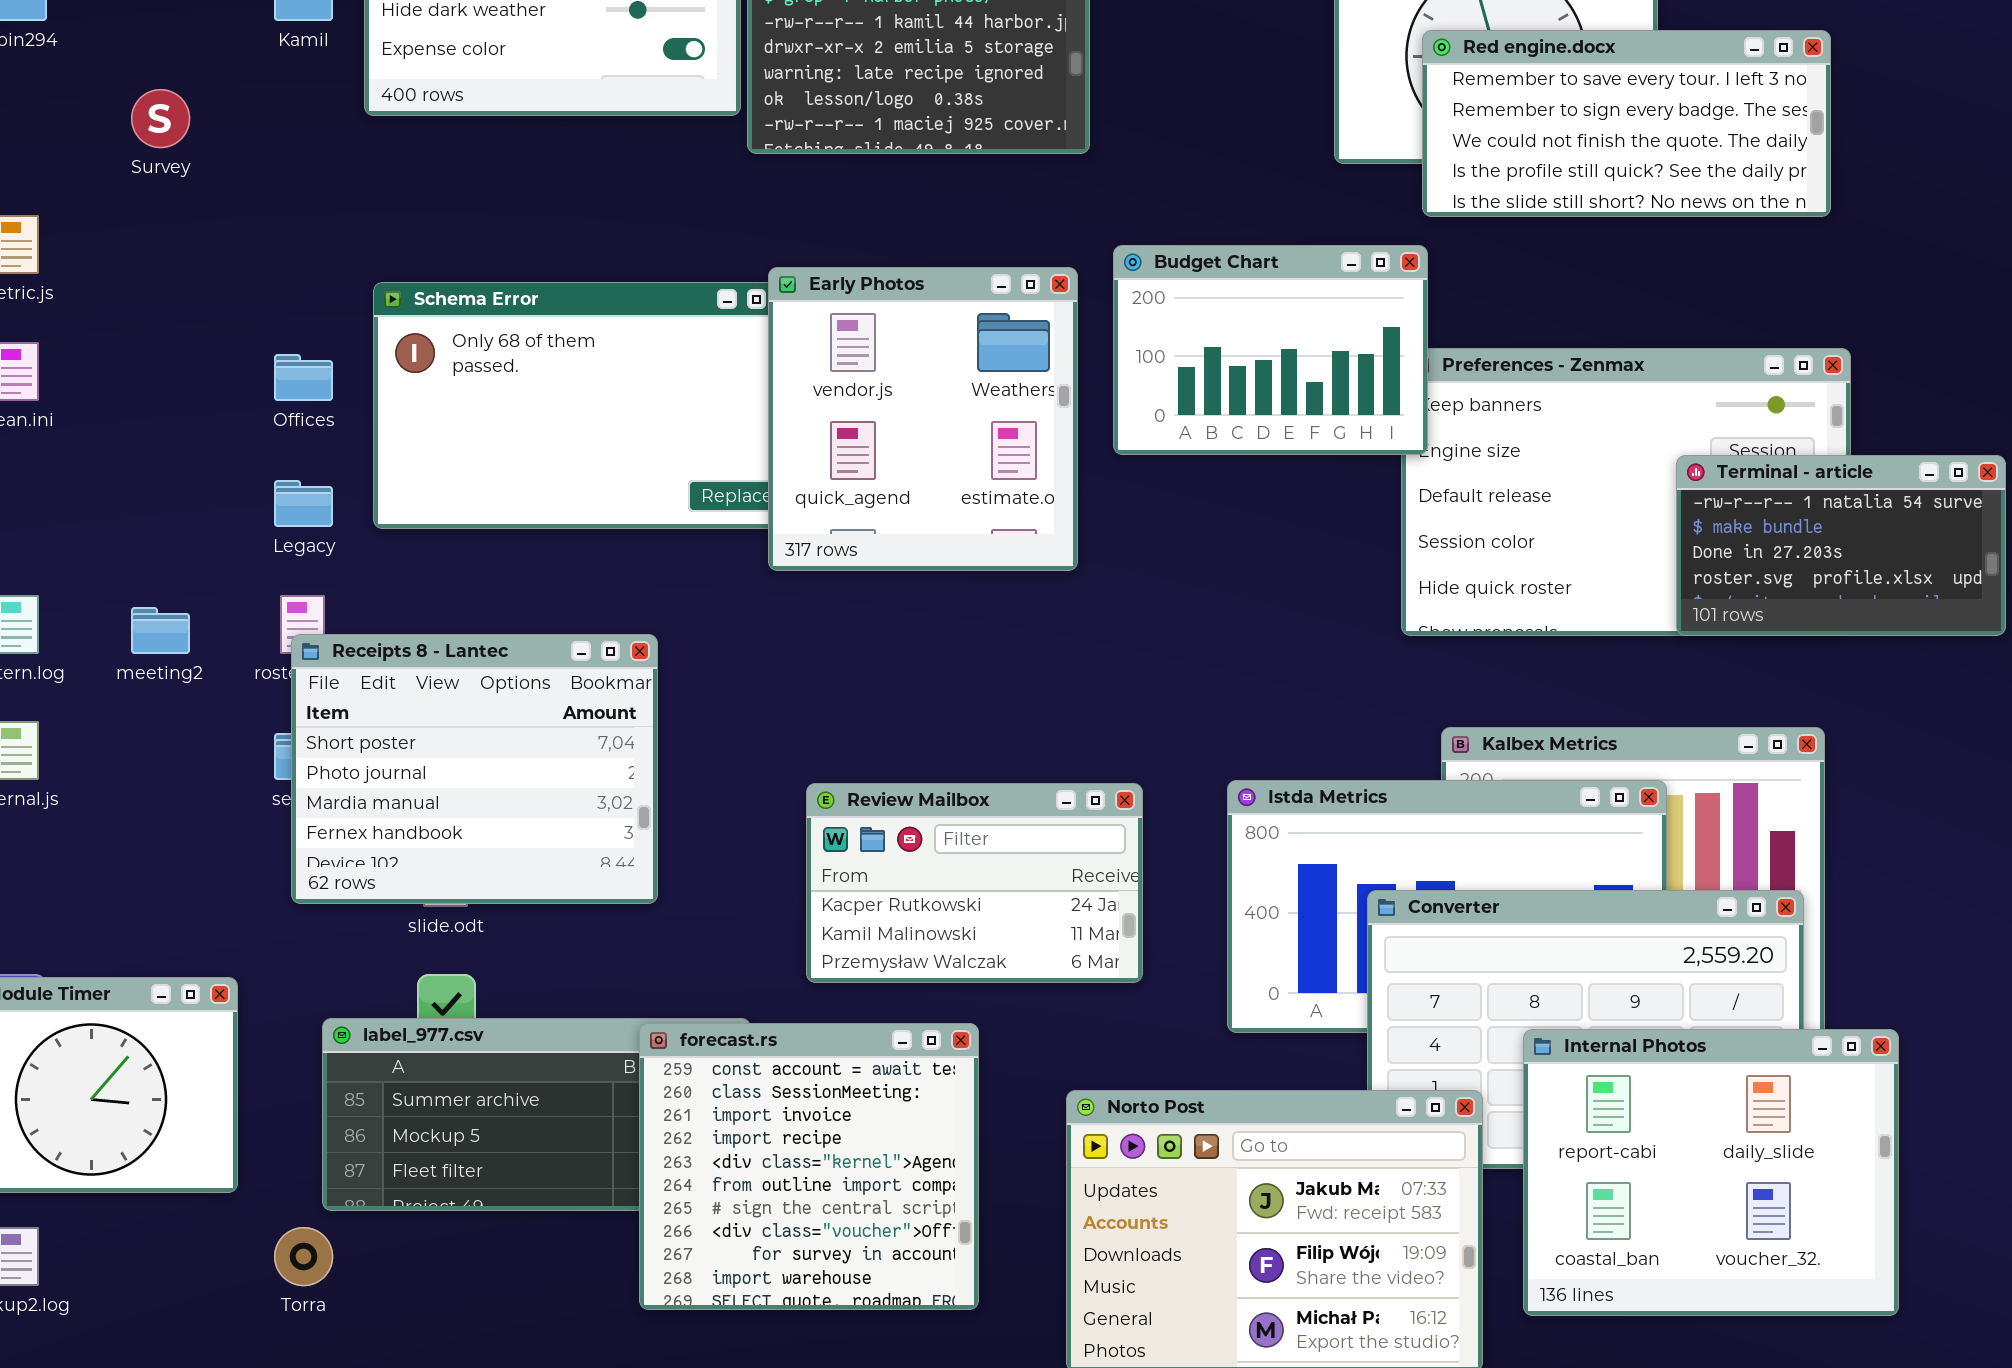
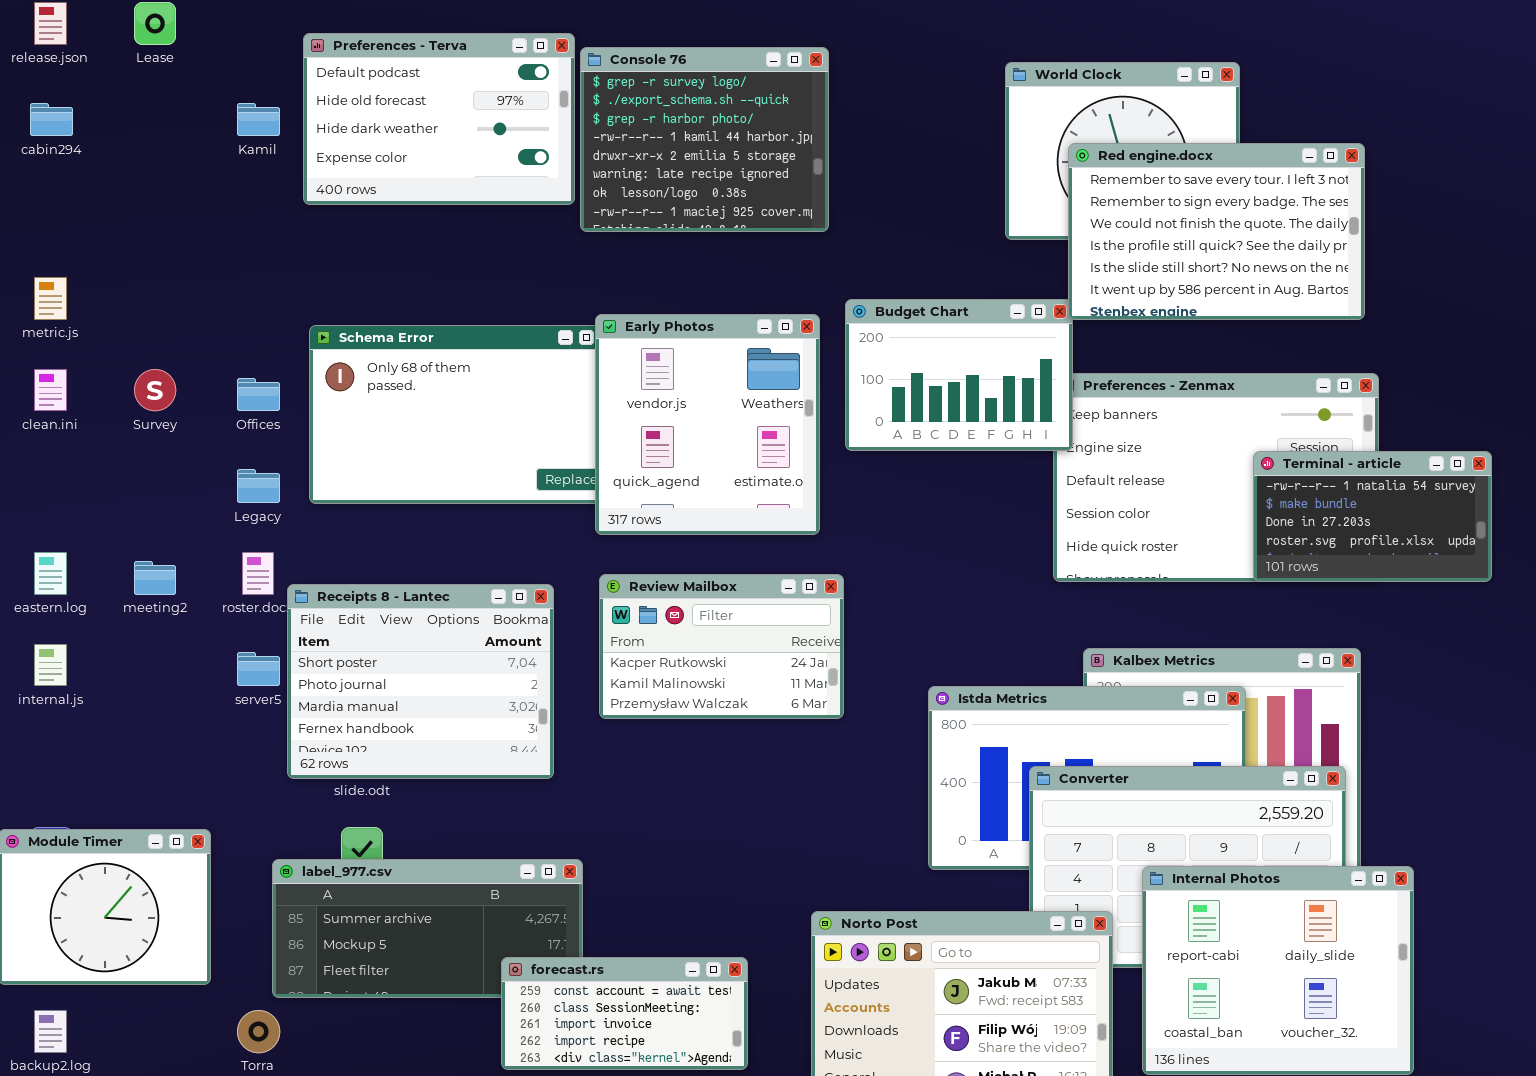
Red engine.docx: [1422,30,1831,217] -> [1068,143,1365,320], resized
Survey: [131,89,190,148] -> [134,369,176,411], moved
Receipts 8 - Lantec: [291,634,658,904] -> [287,584,554,779], moved
Review Mailbox: [806,783,1143,983] -> [599,574,844,719], moved
forecast.rs: [639,1023,979,1310] -> [501,957,748,1070], resized

